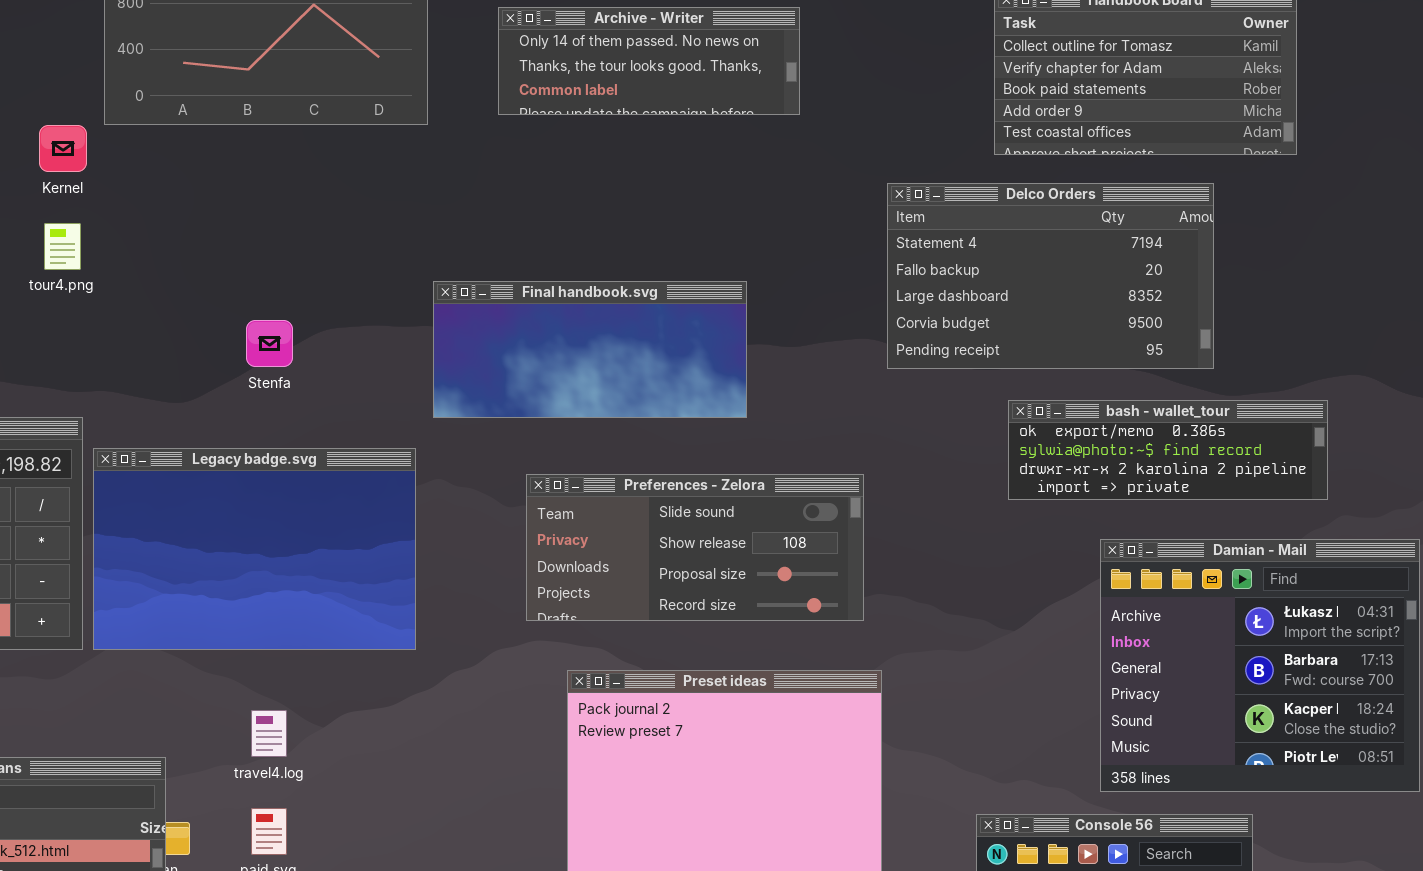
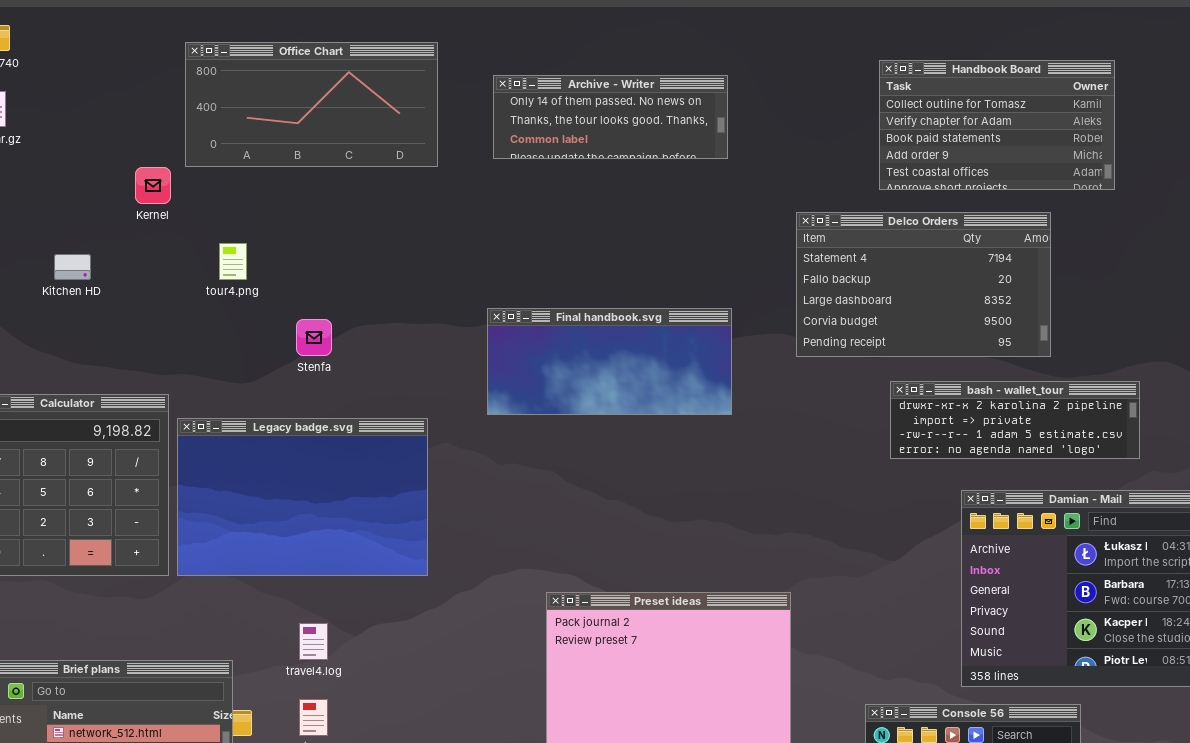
tour4.png: [44,223,81,270] -> [219,243,247,280], moved
Final handbook.svg: [433,281,747,418] -> [487,308,732,415], moved
bash - wallet_tour: [1008,400,1328,500] -> [890,381,1140,459], scrolled down 2 rows
Preferences - Zelora: [526,474,864,621] -> none, closed

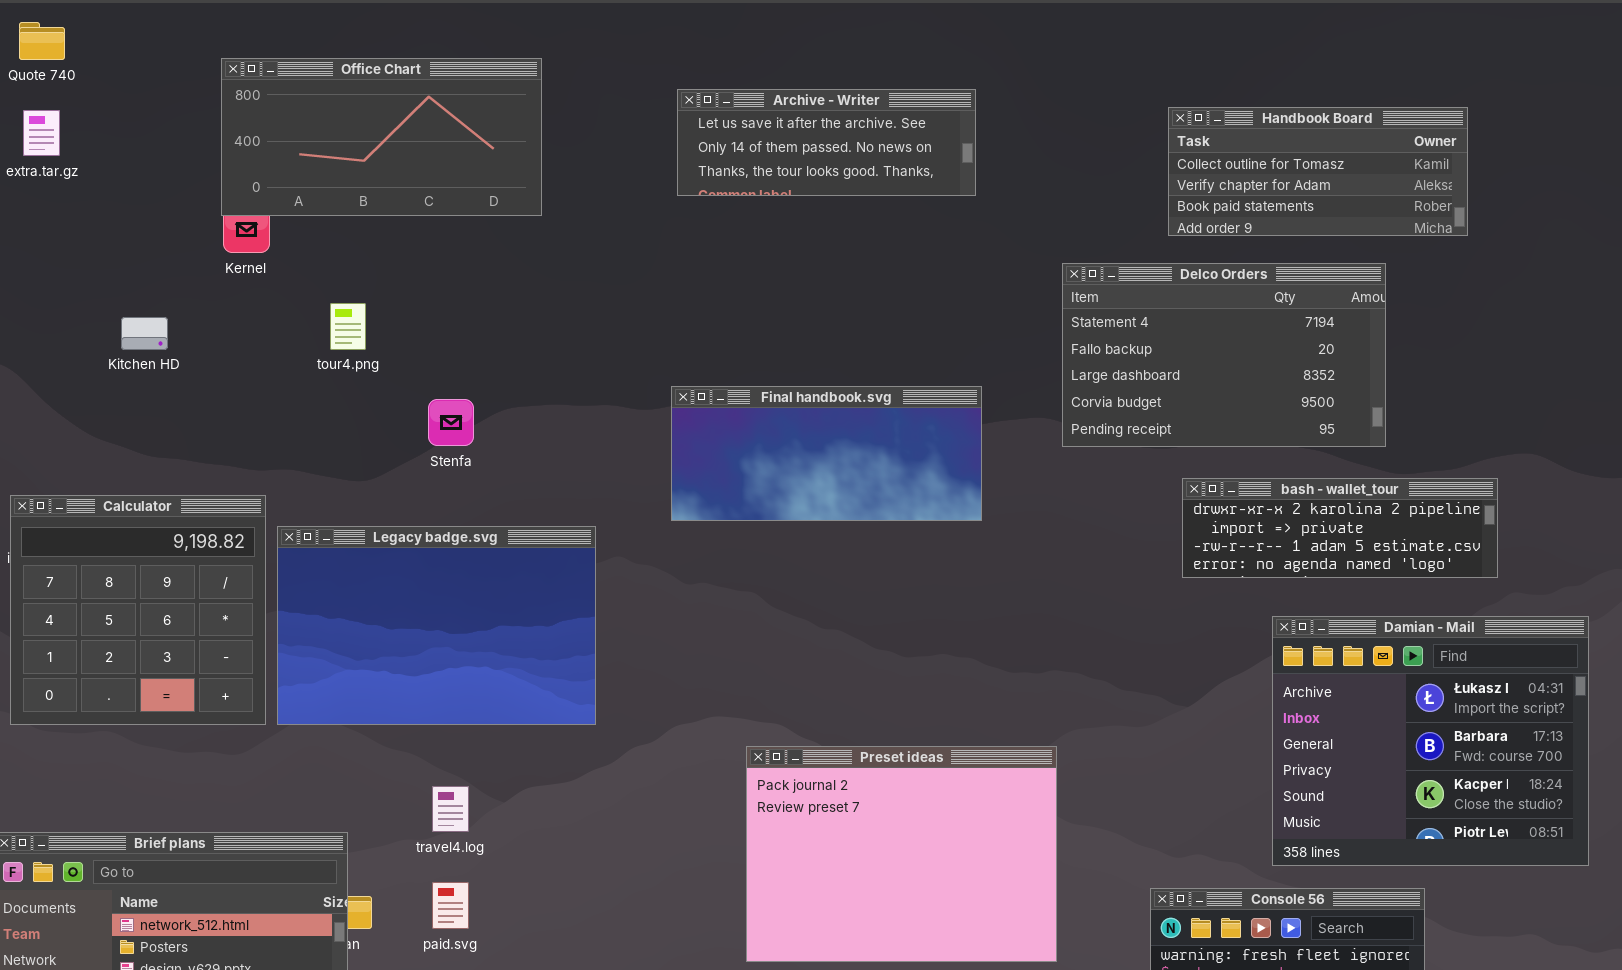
Office Chart: [185,42,438,167] -> [221,58,542,216], moved
Handbook Board: [879,60,1115,190] -> [1168,107,1468,236], resized
Archive - Writer: [493,75,728,159] -> [677,89,976,196], scrolled up 1 row

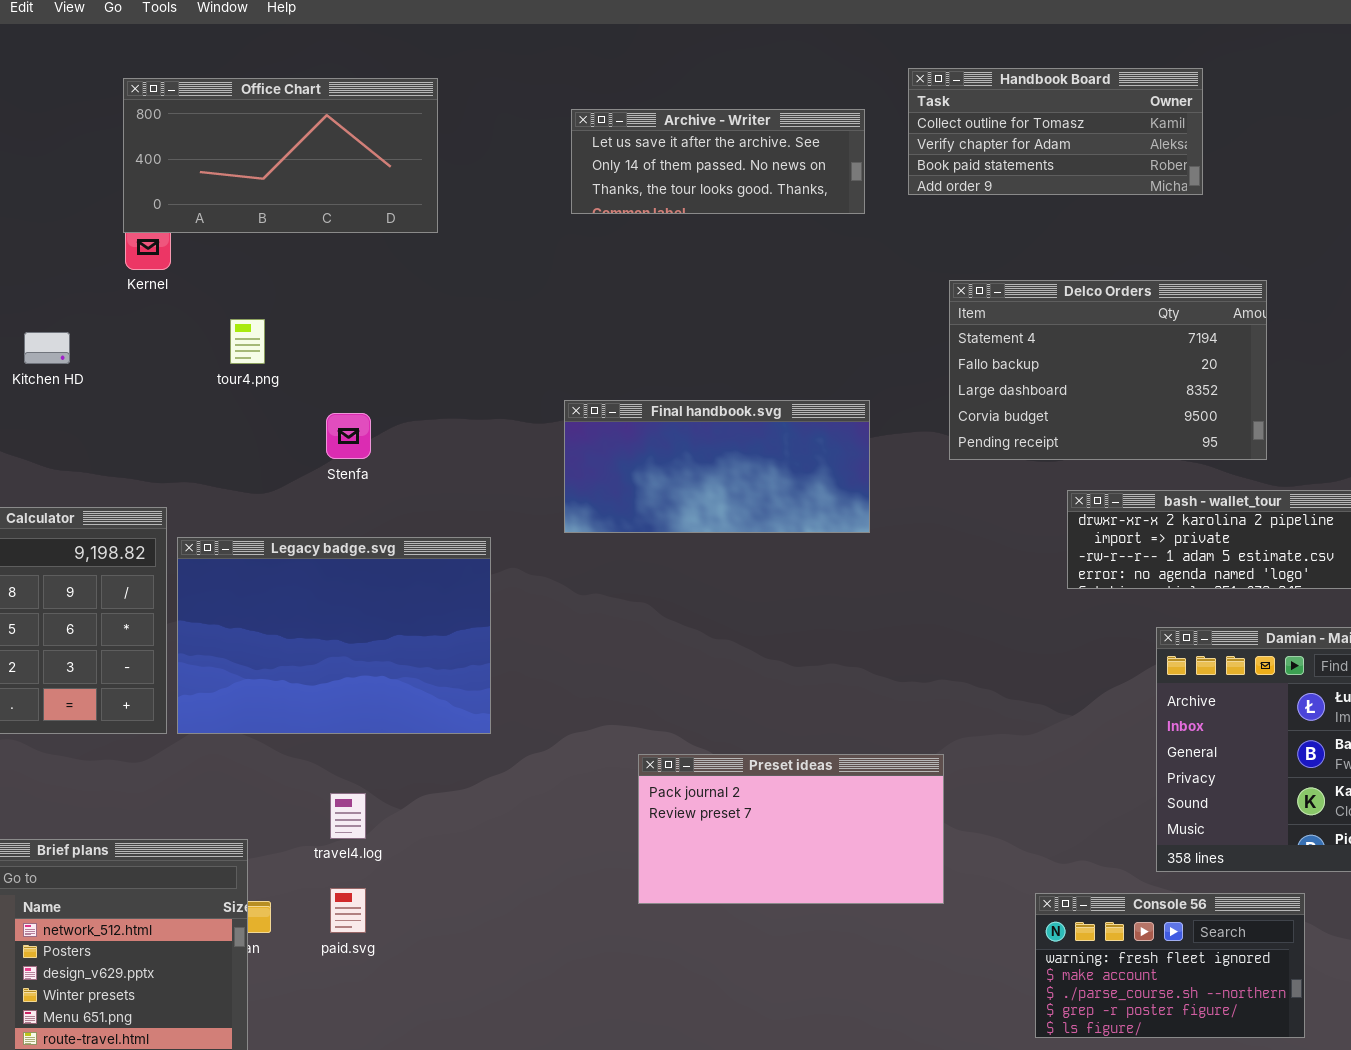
Handbook Board: [1168,107,1468,236] -> [908,68,1203,195], moved
Preset ideas: [746,746,1057,962] -> [638,754,944,904], resized

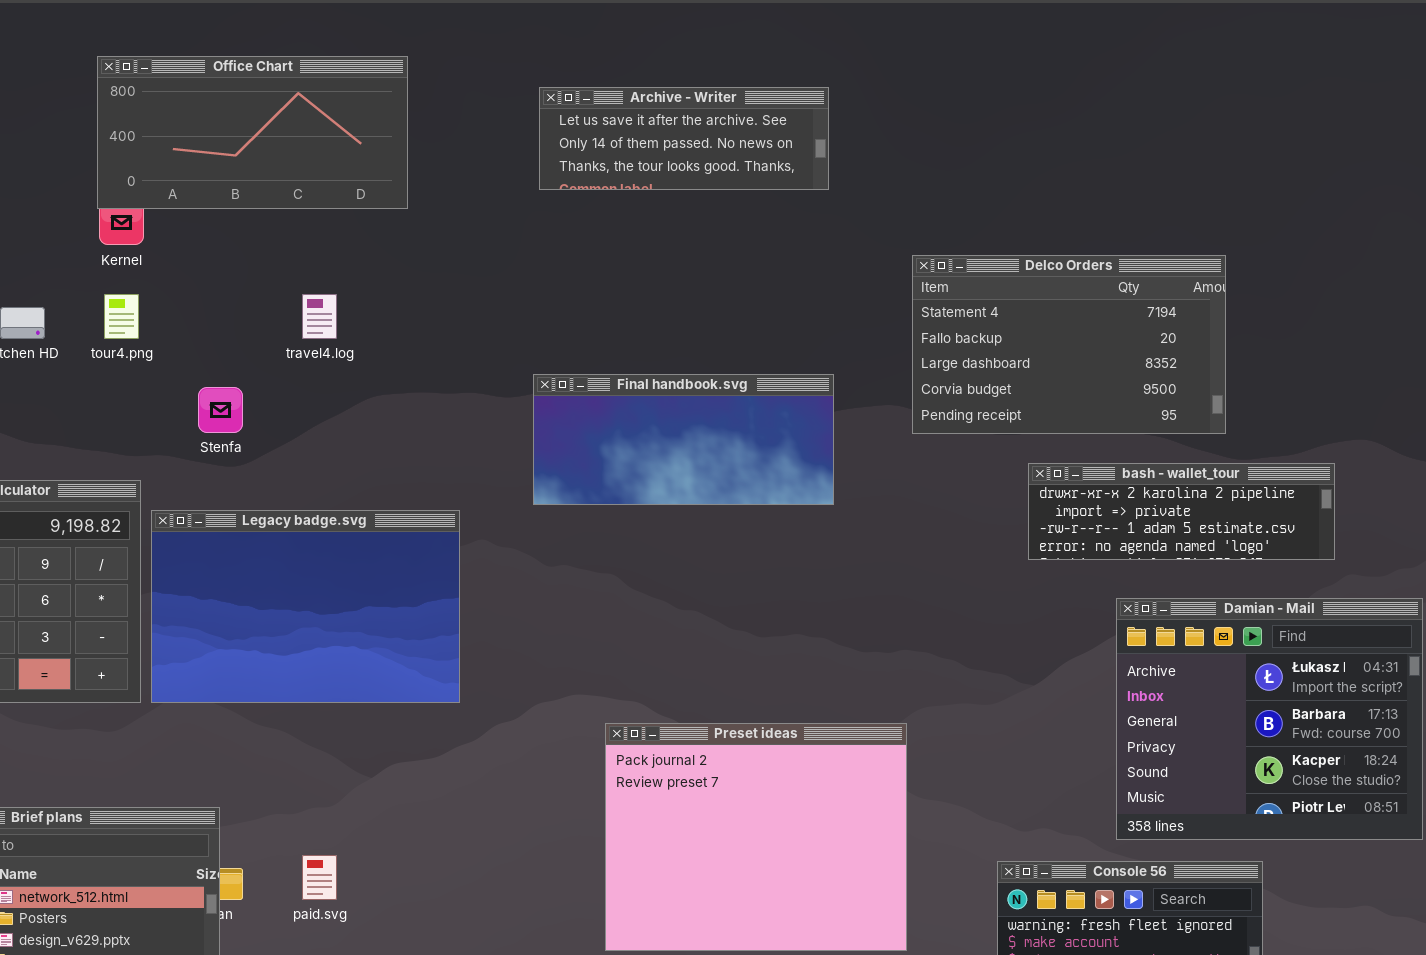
Handbook Board: [908,68,1203,195] -> none, closed
tour4.png: [230,319,265,364] -> [104,294,139,339], moved
Stenfa: [326,413,371,459] -> [198,387,243,433], moved
Preset ideas: [638,754,944,904] -> [605,723,907,951], resized
travel4.log: [330,793,366,839] -> [302,294,337,339], moved

